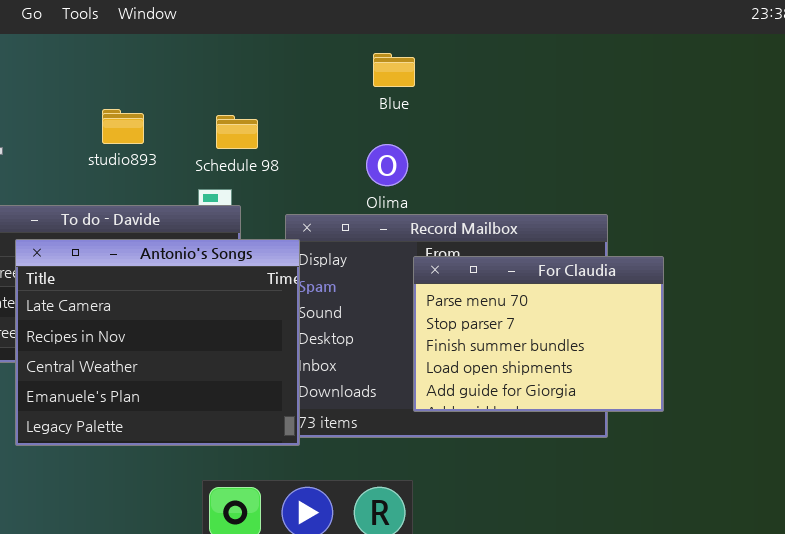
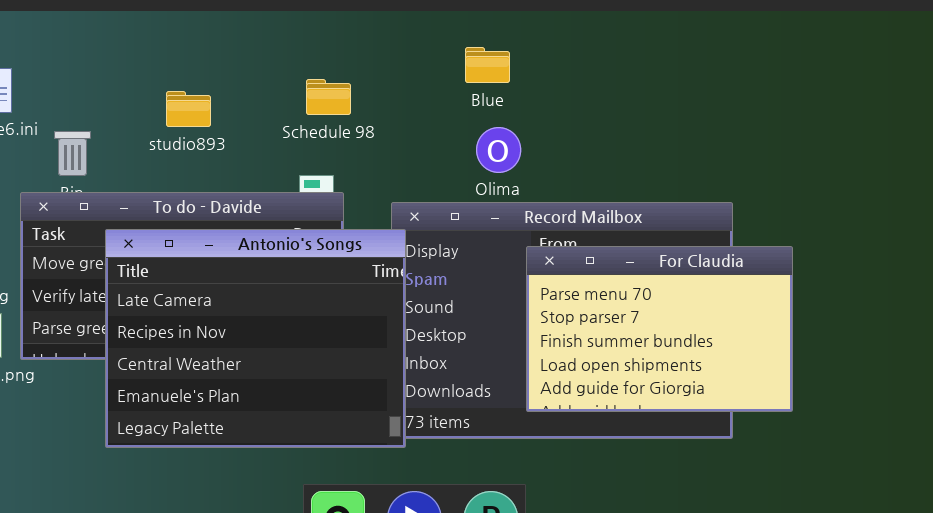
Blue: [373,53,415,87] -> [465,47,510,83], moved
studio893: [102,109,144,144] -> [166,91,211,127], moved
Schedule 98: [216,115,258,149] -> [306,79,351,115], moved

